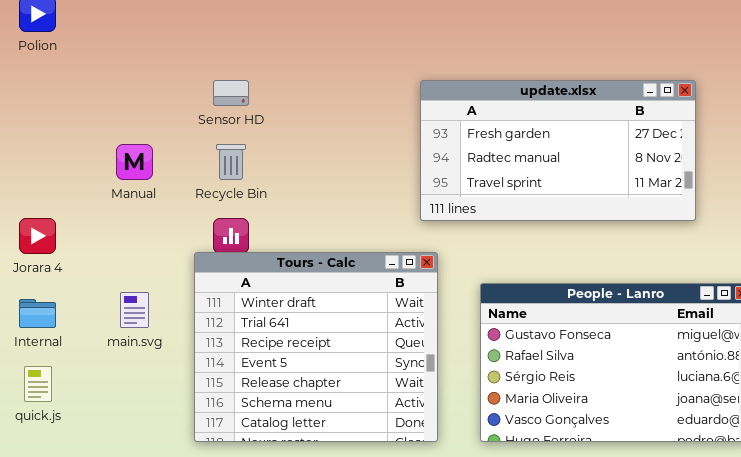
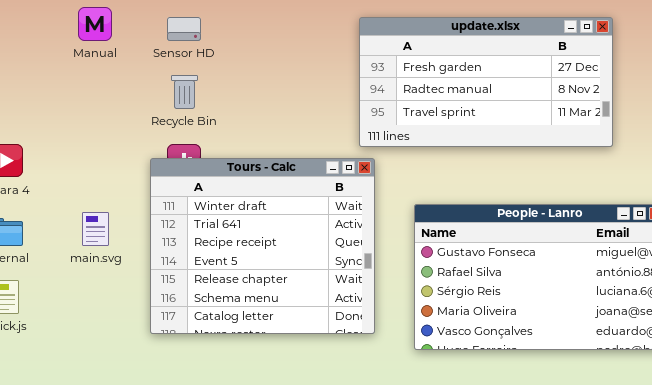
Manual: [116,144,153,180] -> [78,7,112,41], moved
Tours - Calc: [194,252,438,442] -> [150,158,375,334], moved

